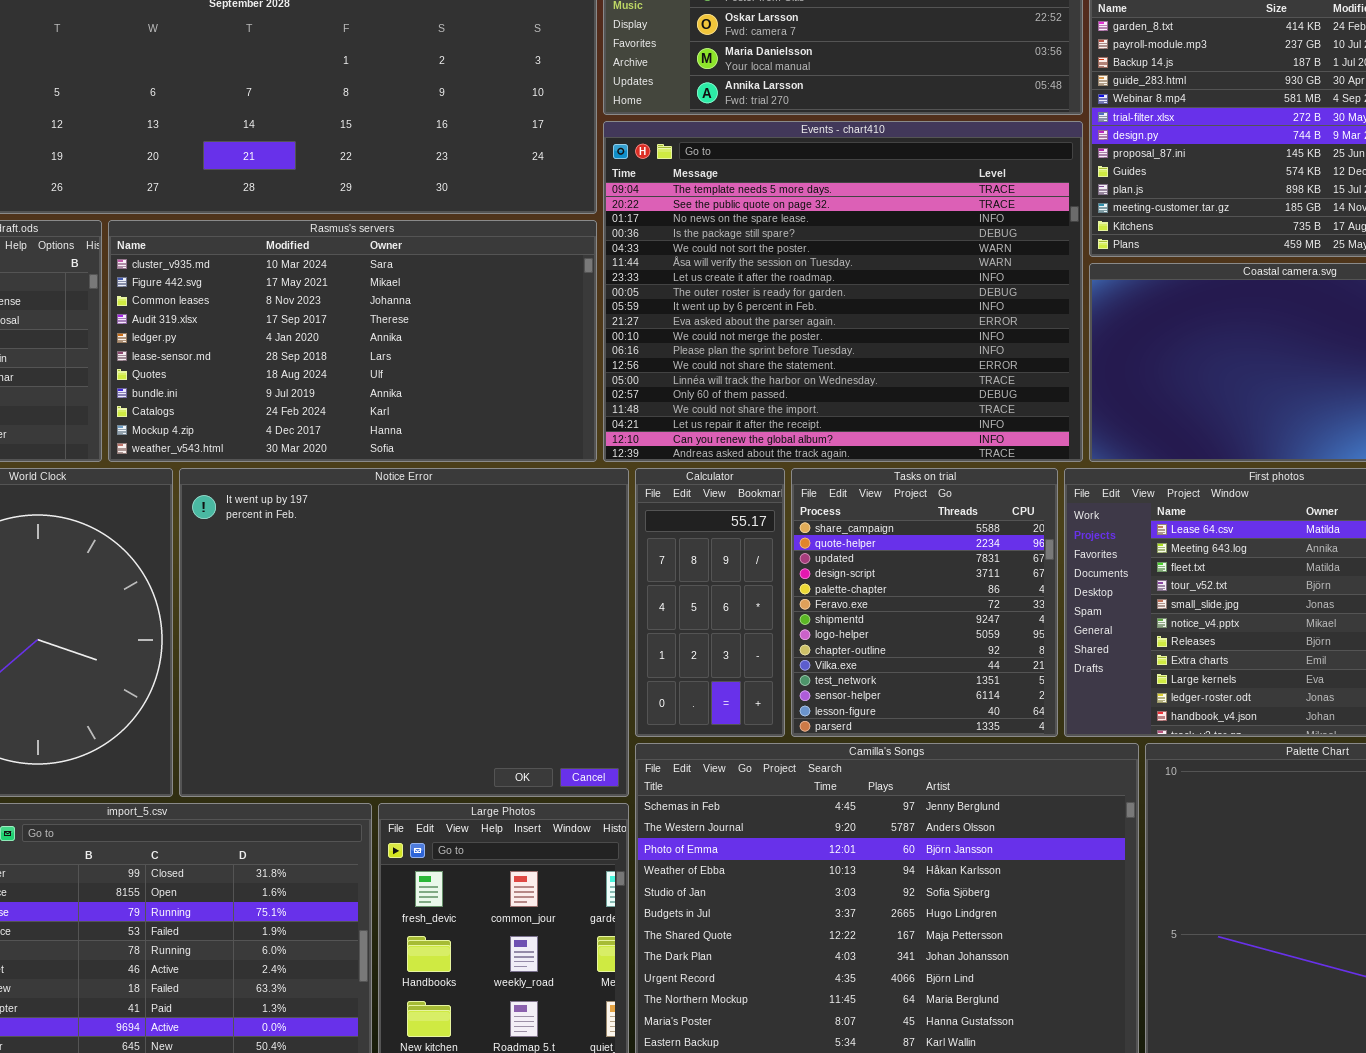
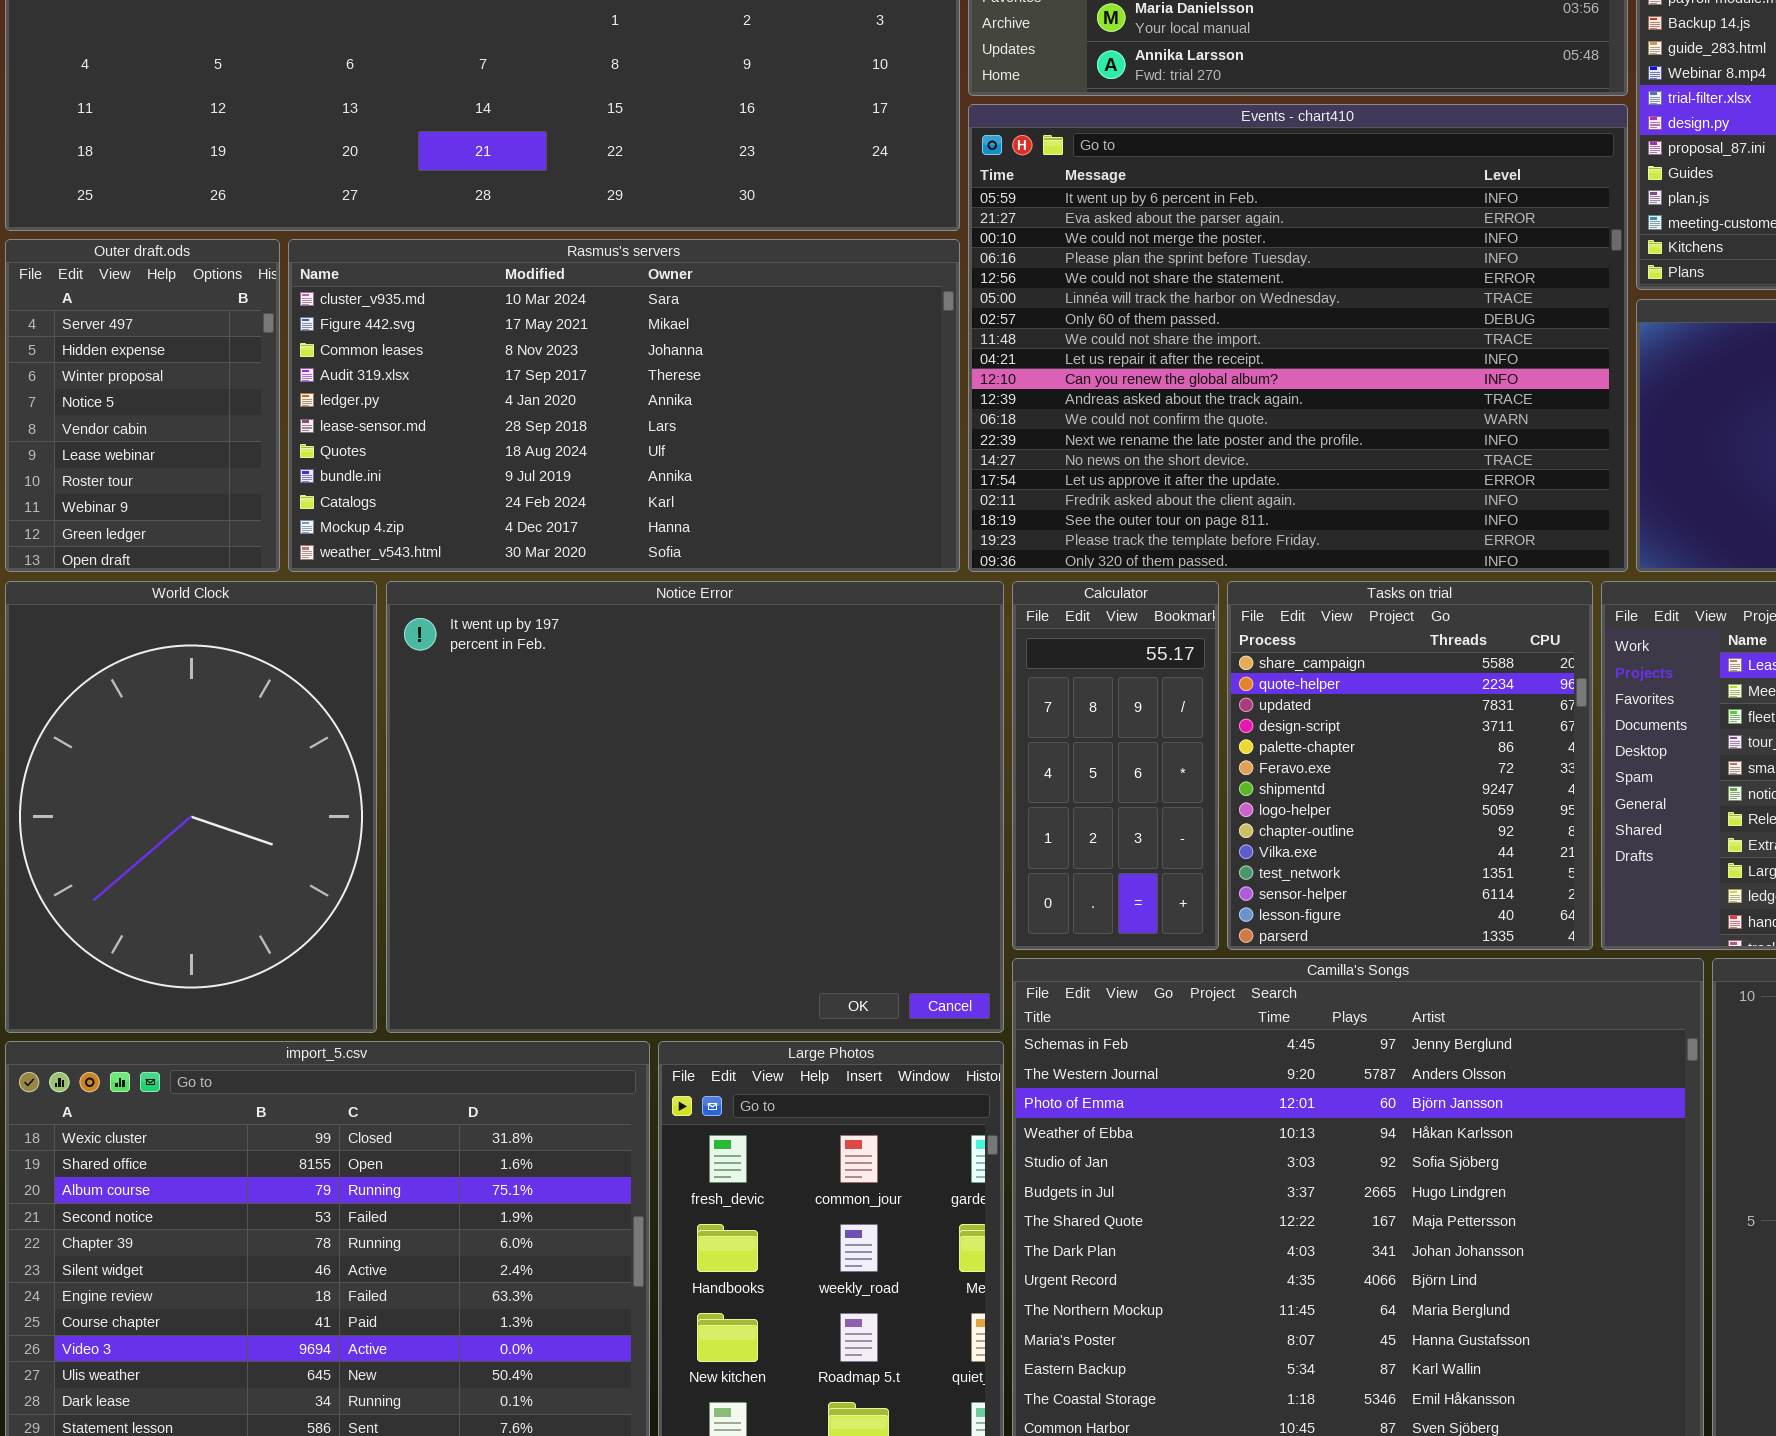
Events - chart410: [603,121,1083,462] -> [968,104,1628,572], scrolled down 8 rows

